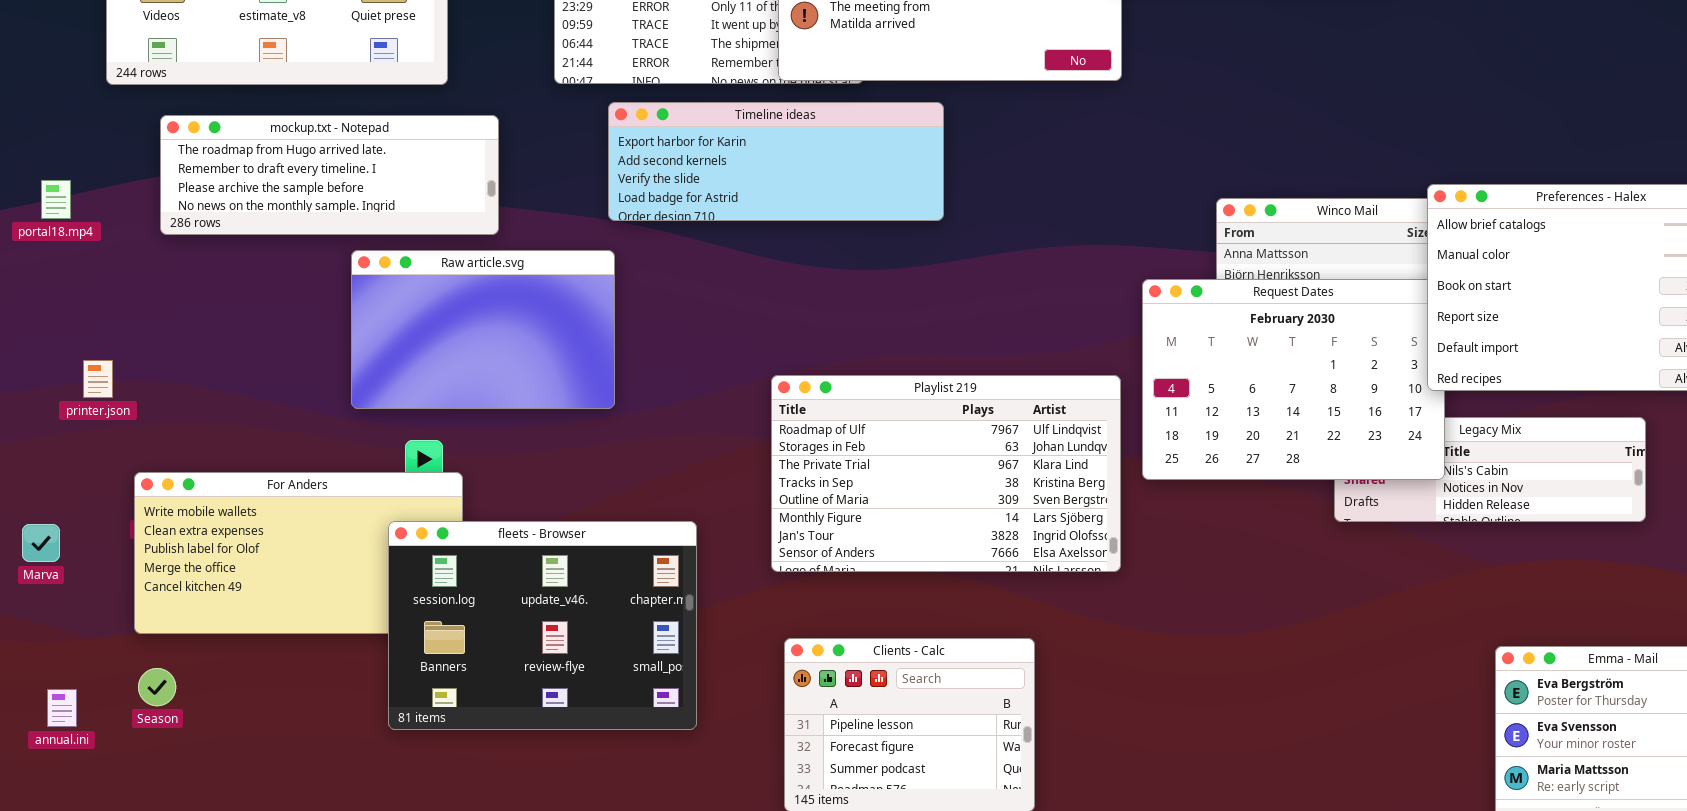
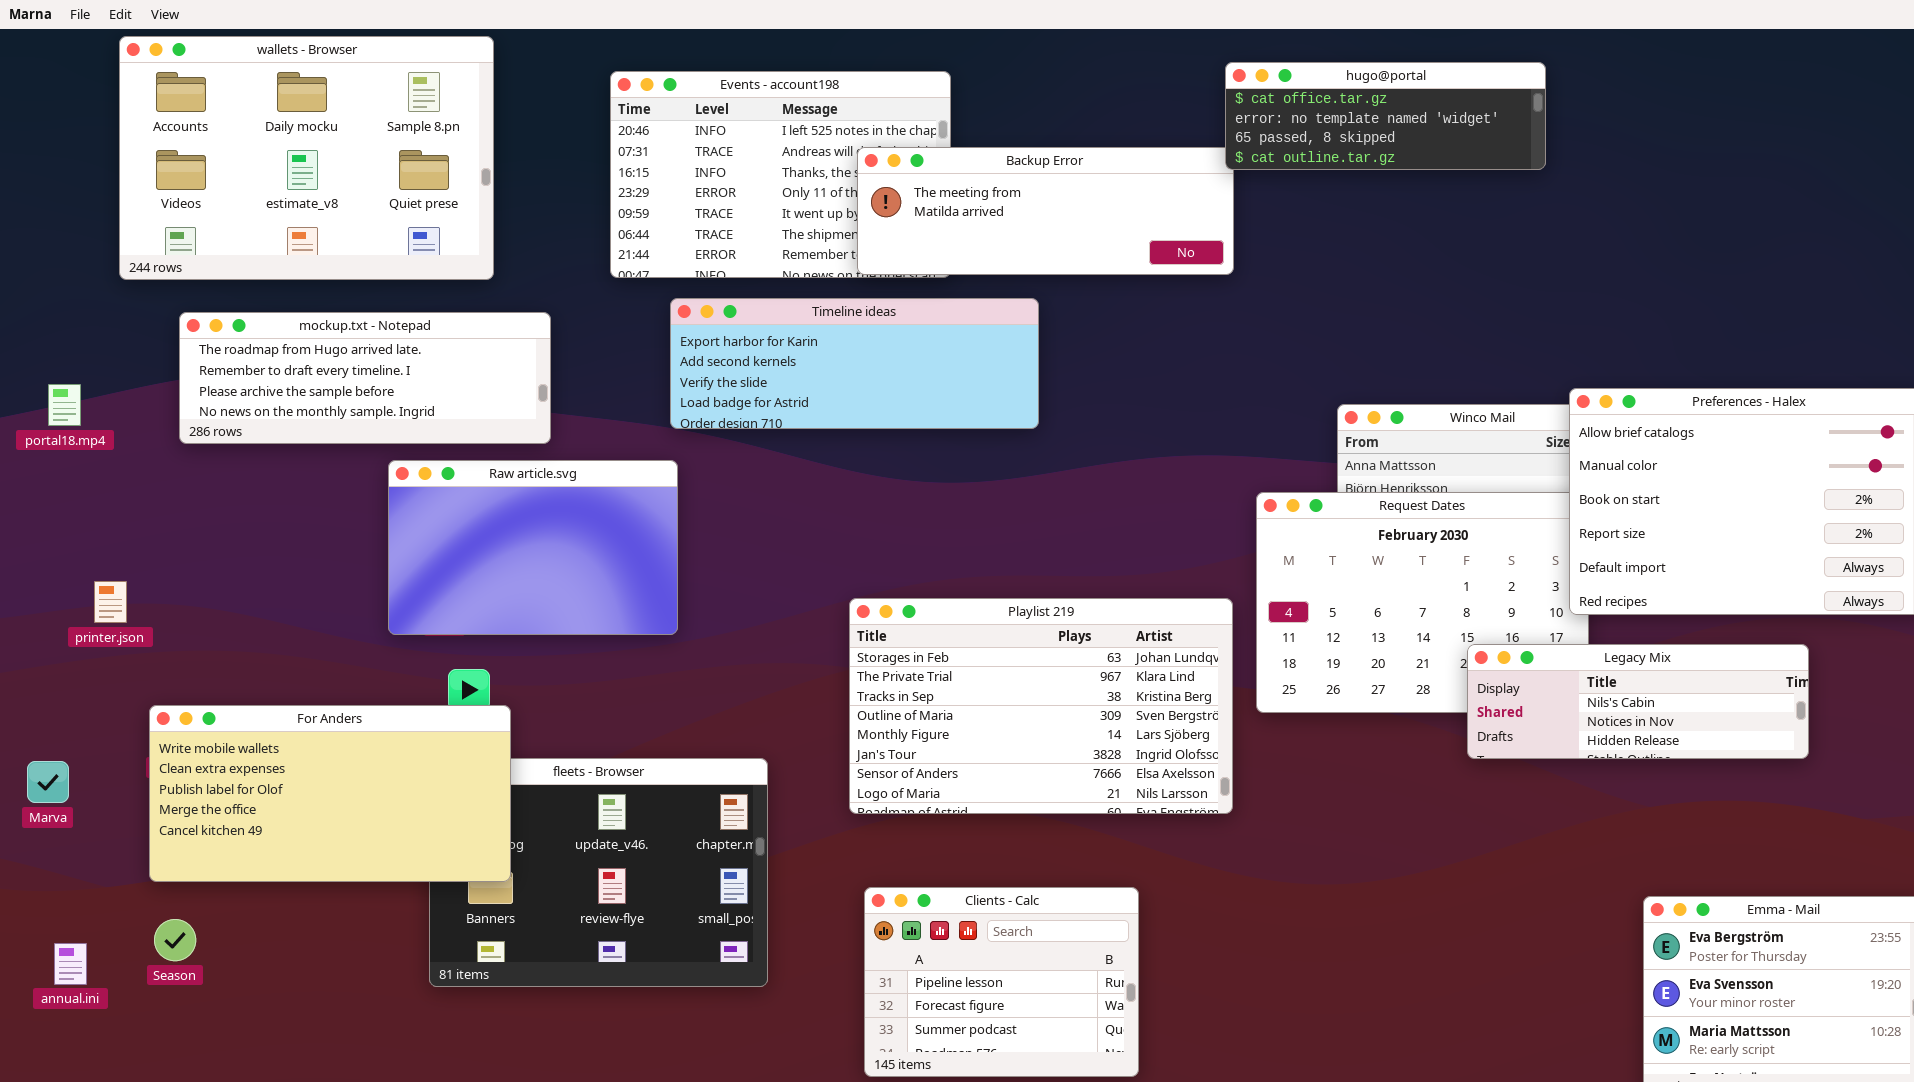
Playlist 219: [771,375,1121,572] -> [849,598,1233,814], scrolled down 1 row
Legacy Mix: [1334,417,1646,522] -> [1467,644,1809,759], raised
For Anders: [134,472,463,634] -> [149,705,511,882], raised

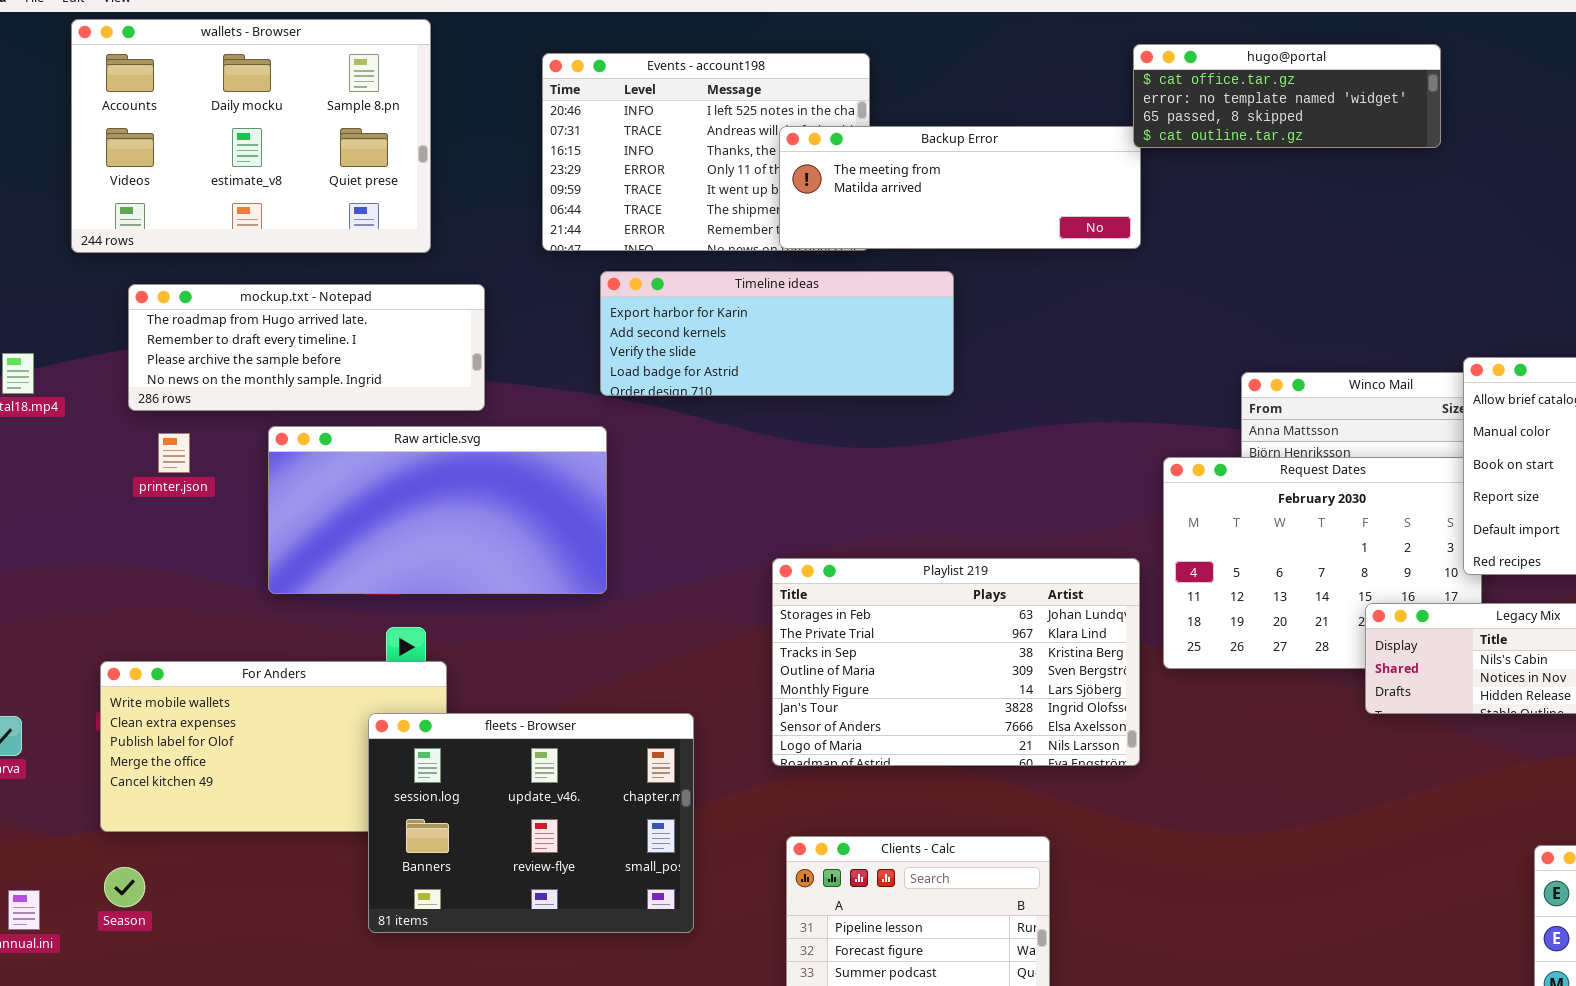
Raw article.svg: [388,460,678,635] -> [268,426,607,594], resized
printer.json: [94,581,127,623] -> [158,433,190,473], moved
fleets - Browser: [429,758,768,987] -> [368,713,694,933], raised

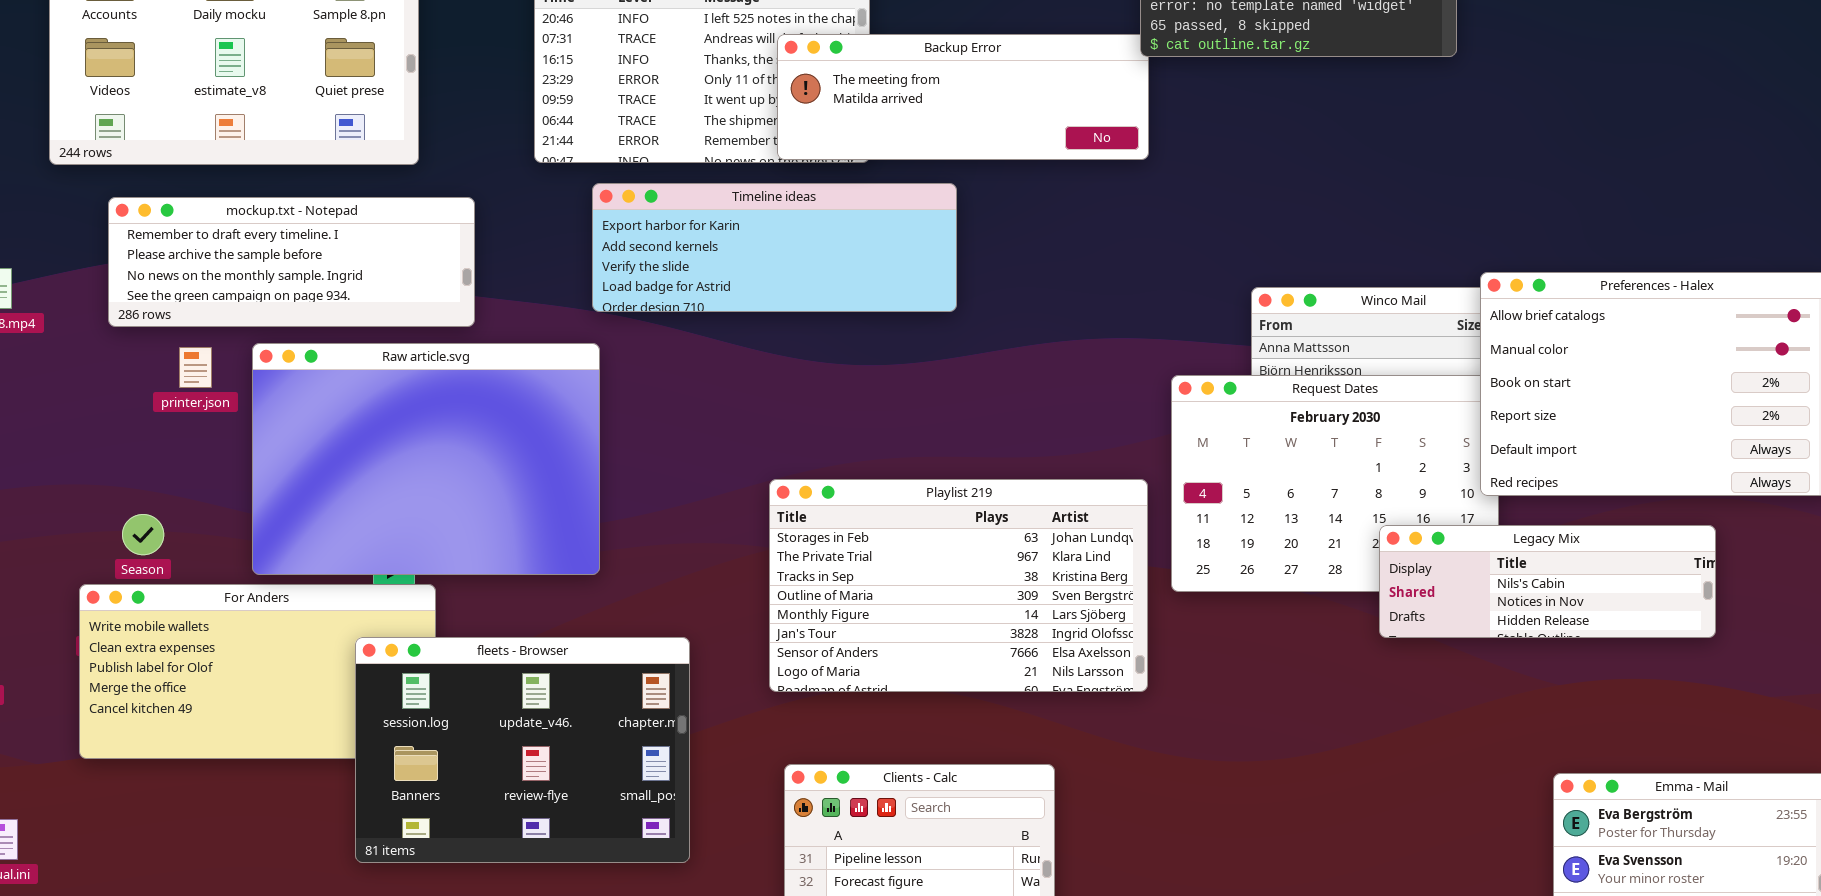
mockup.txt - Notepad: [128,284,485,411] -> [108,197,475,327], scrolled down 1 row
Raw article.svg: [268,426,607,594] -> [252,343,600,575], resized
printer.json: [158,433,190,473] -> [179,347,212,388], moved
Season: [104,867,145,907] -> [122,514,164,555], moved

